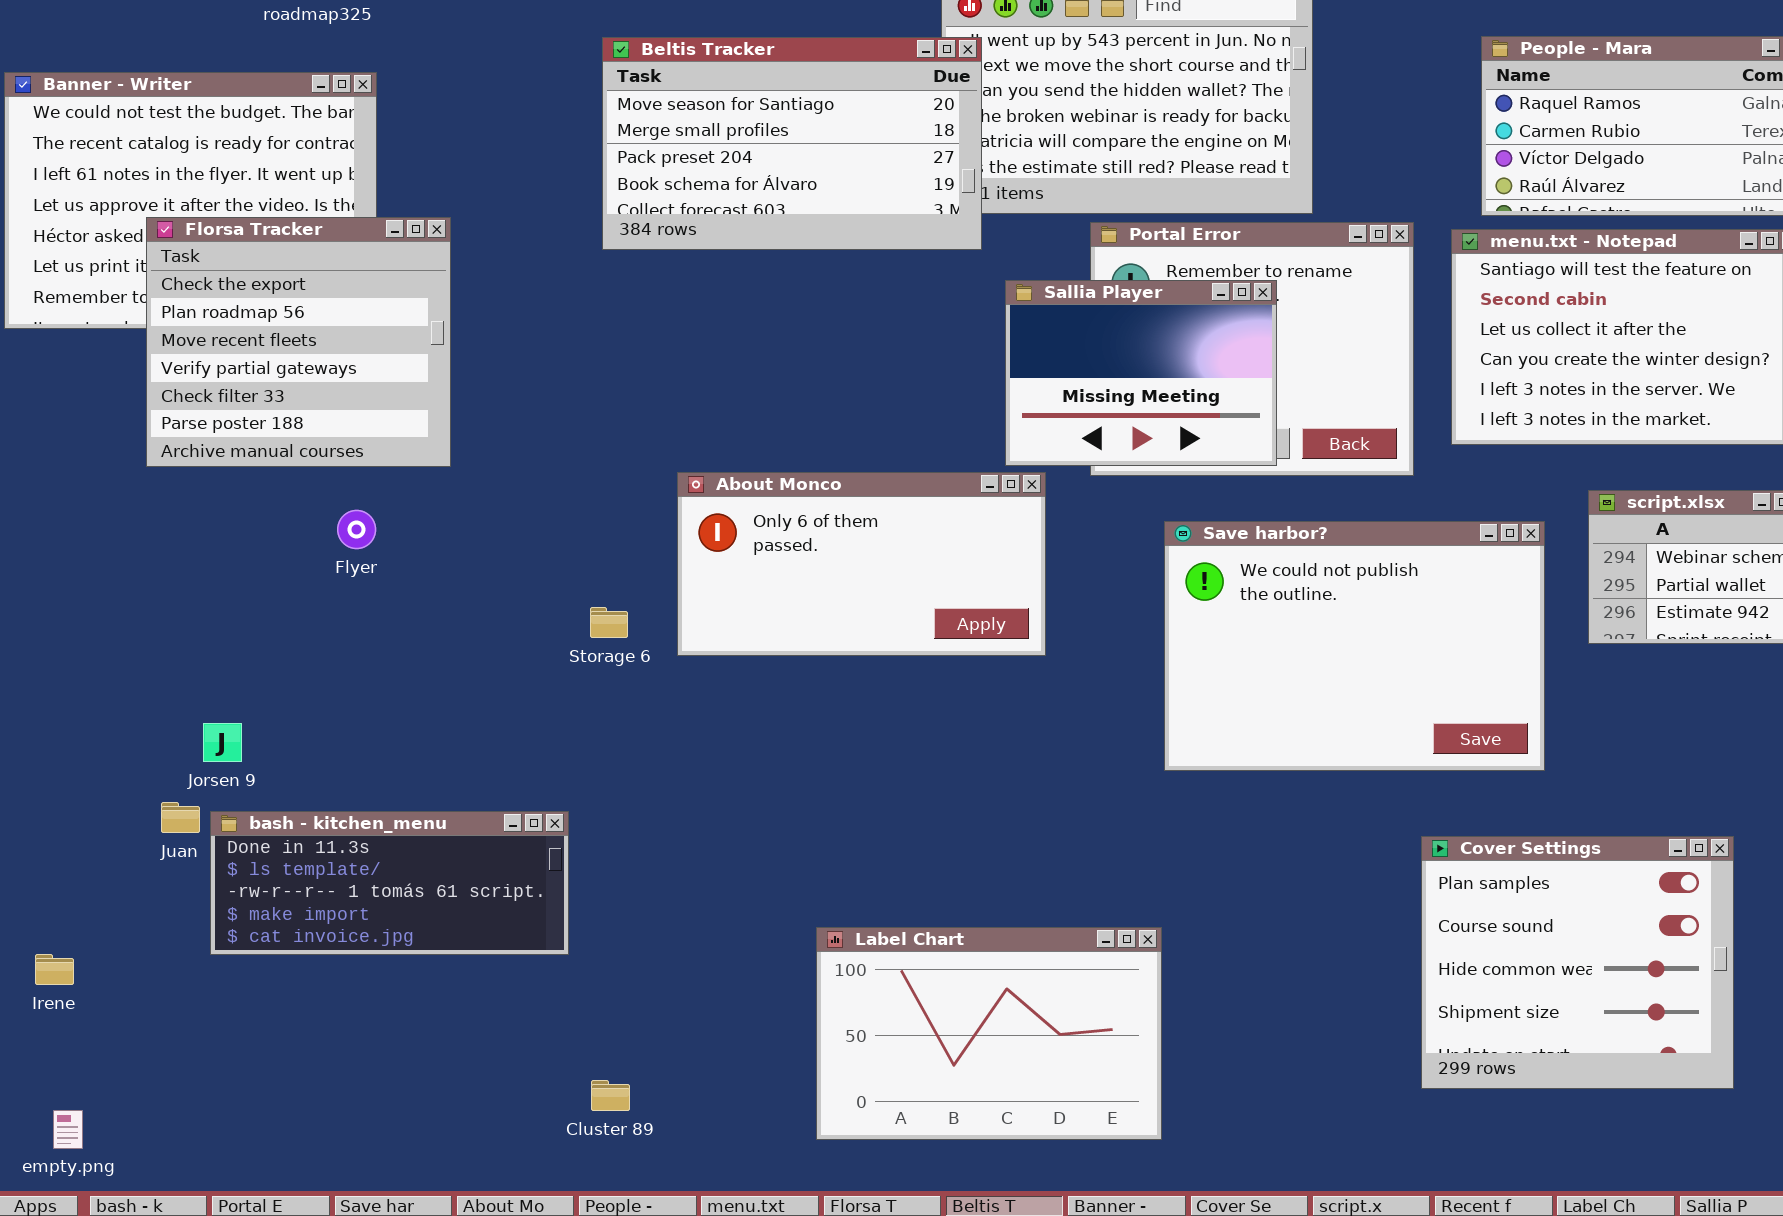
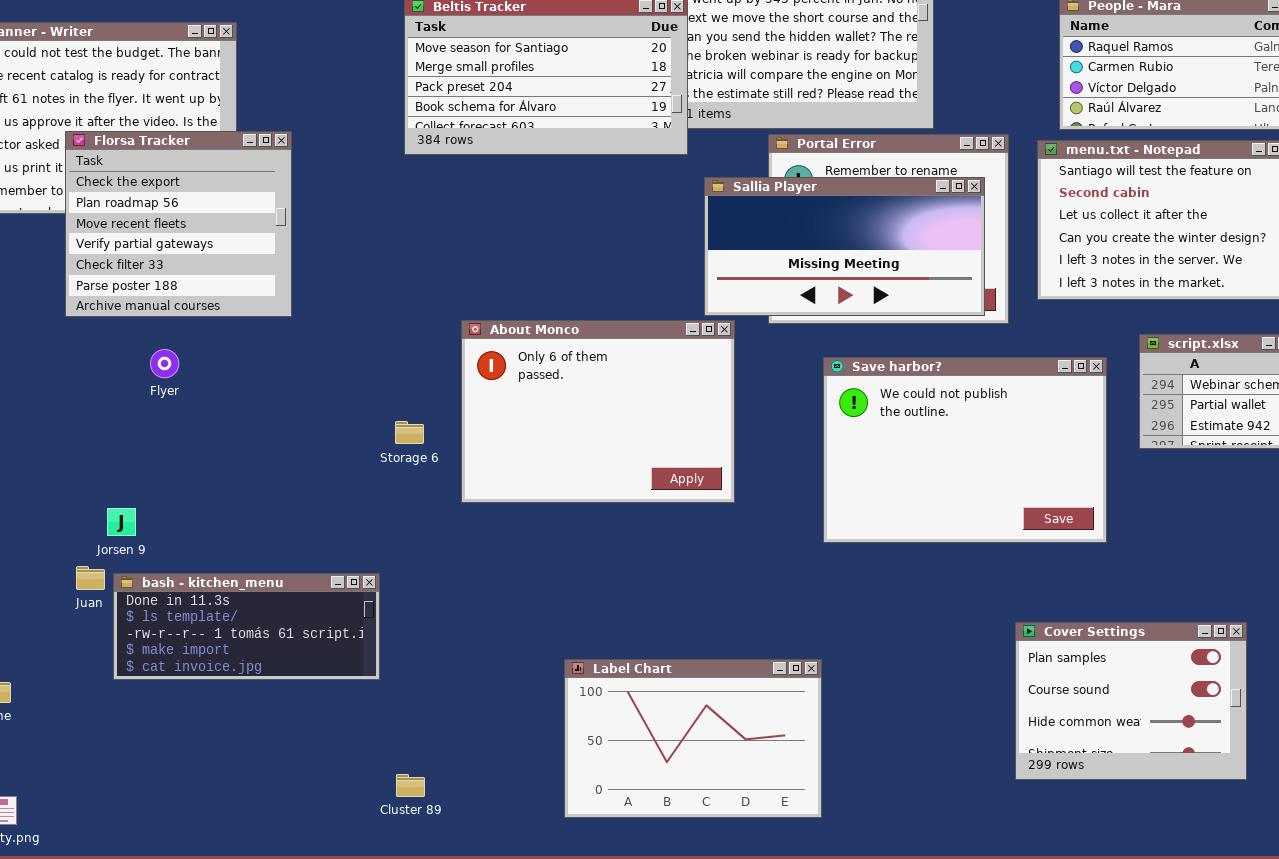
Sallia Player: [1005,280,1277,466] -> [704,177,985,316], resized
About Monco: [677,472,1046,656] -> [461,320,735,503], resized
Flyer: [337,510,376,549] -> [150,349,179,378], moved
Cover Settings: [1421,836,1734,1089] -> [1015,622,1247,780], resized

